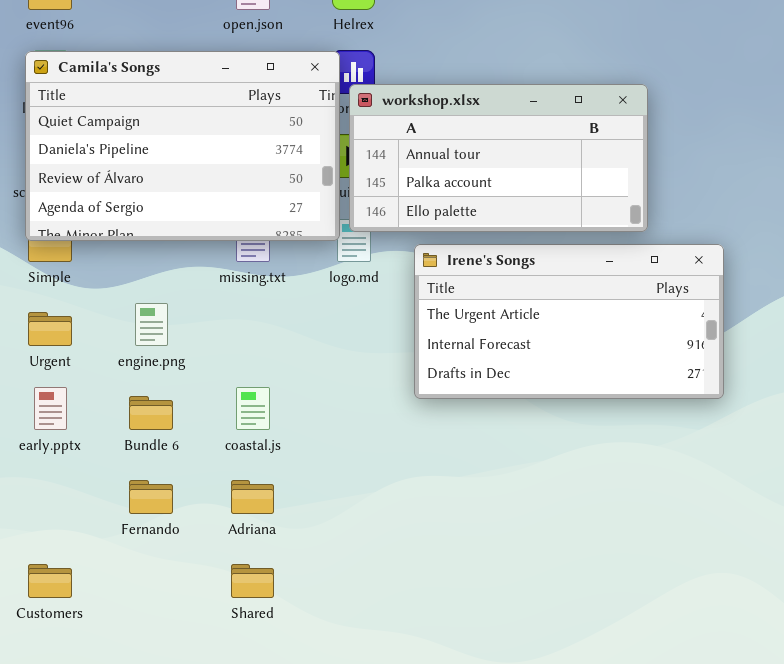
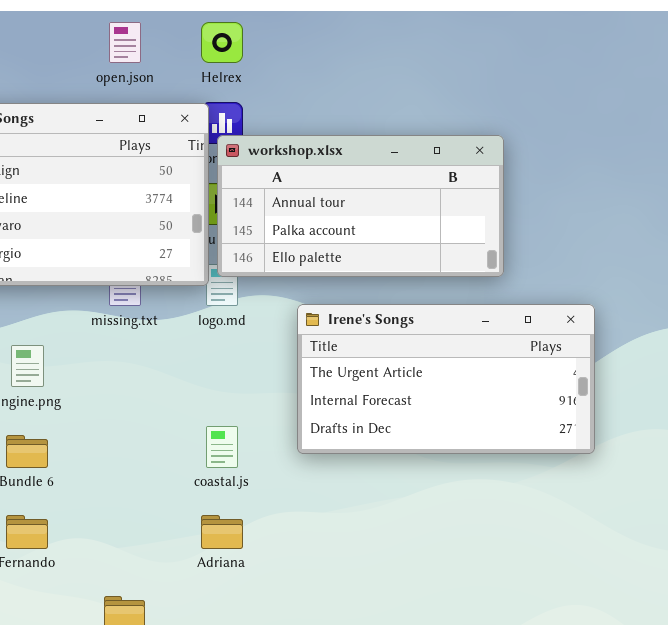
Irene's Songs: [414,244,724,399] -> [297,304,595,454], moved
coastal.js: [236,387,270,430] -> [206,426,238,468], moved
Adriana: [231,480,274,514] -> [201,515,243,549], moved

